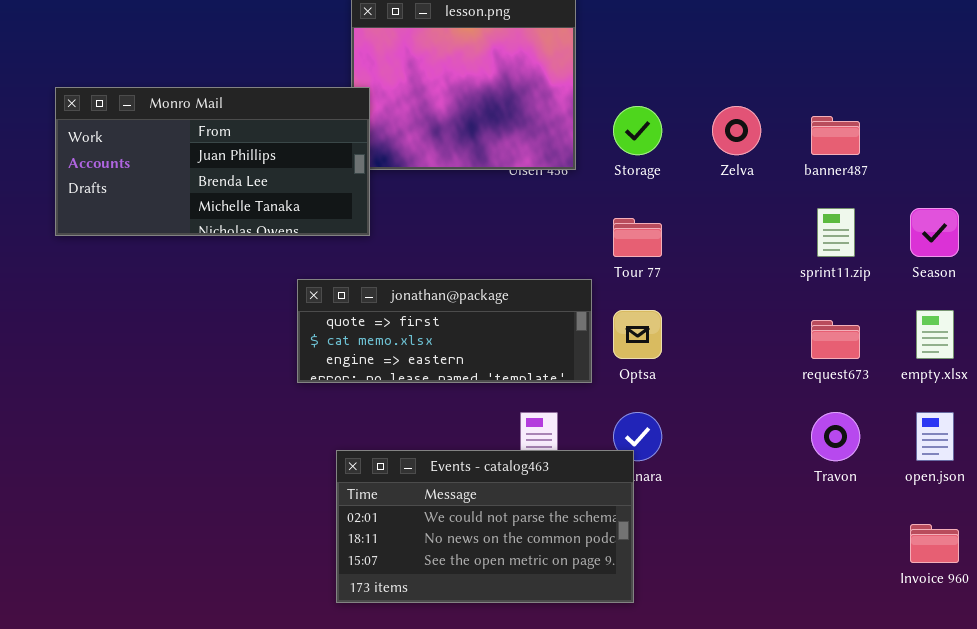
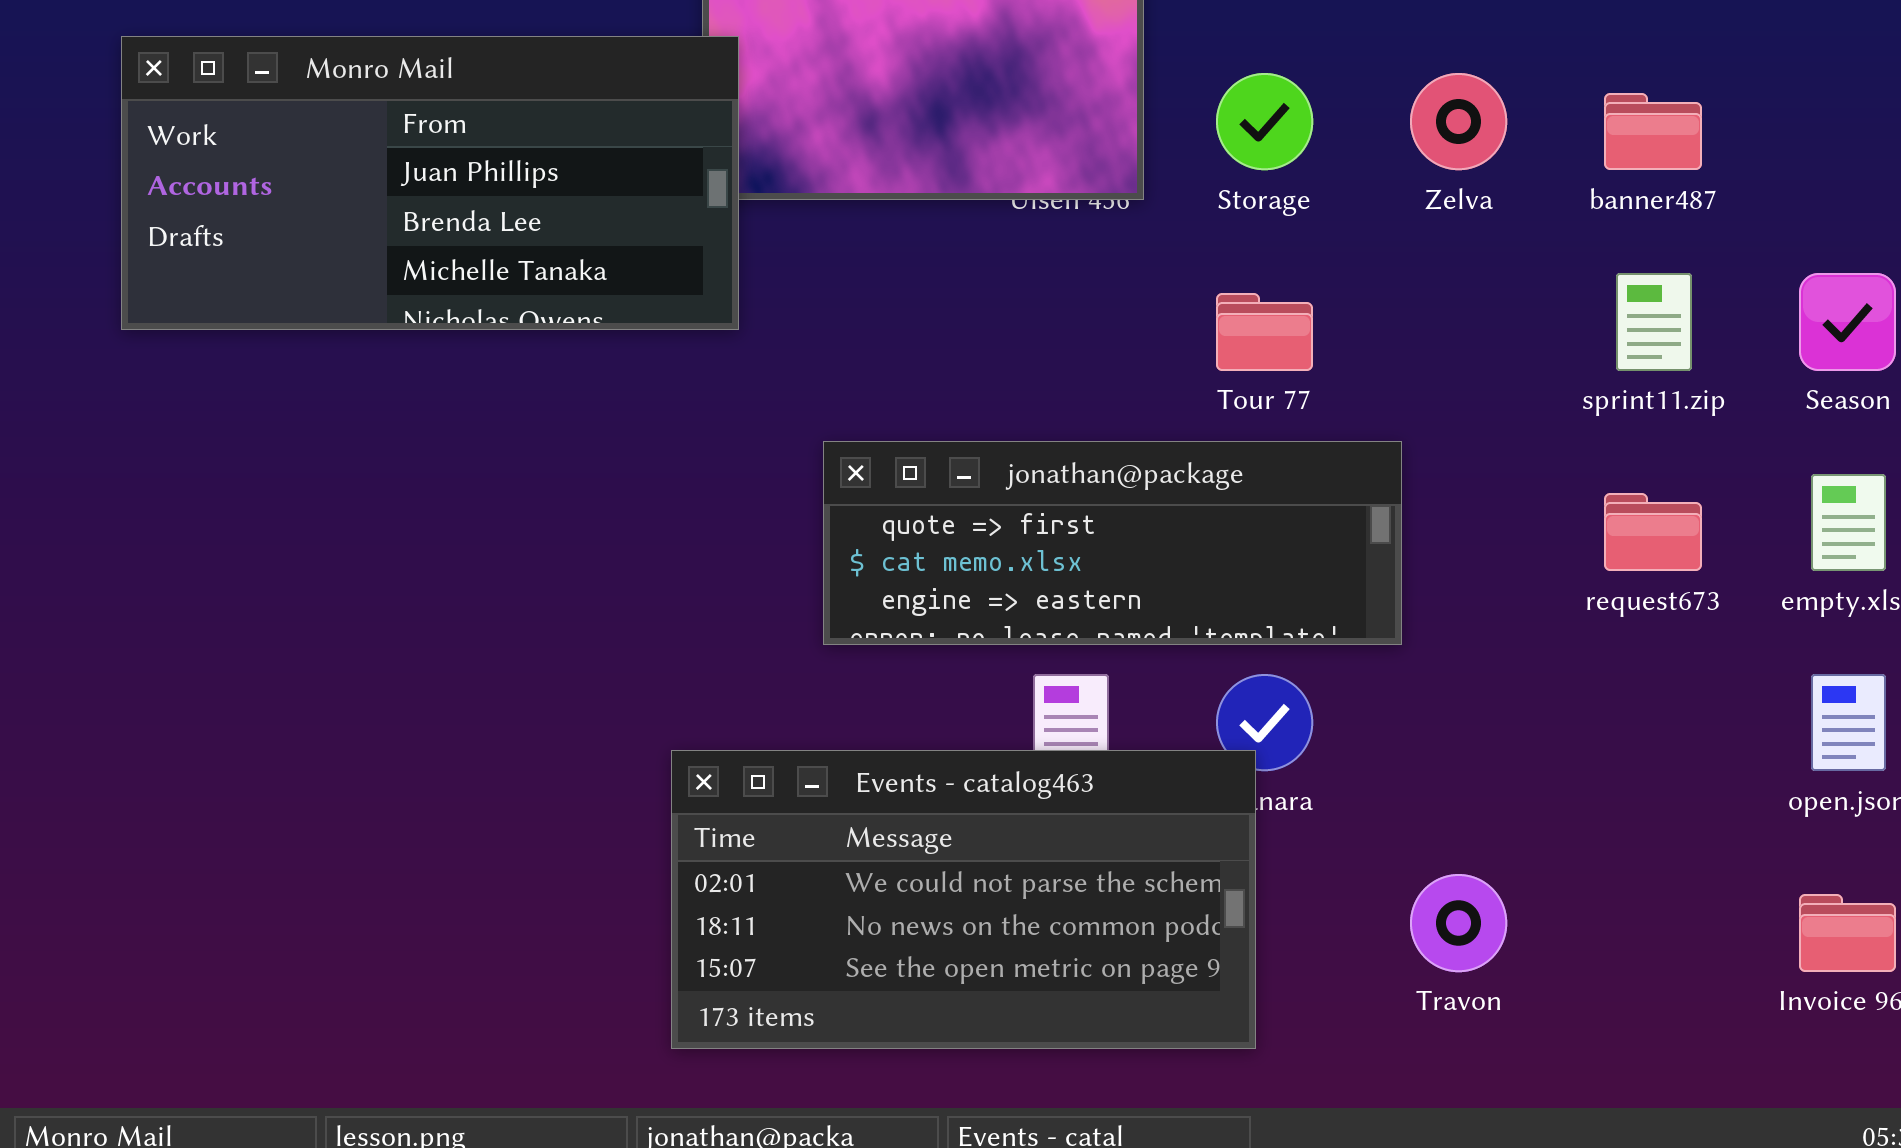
jonathan@package: [297,279,592,383] -> [823,441,1402,645], moved
Travon: [811,412,860,461] -> [1410,874,1507,972], moved

